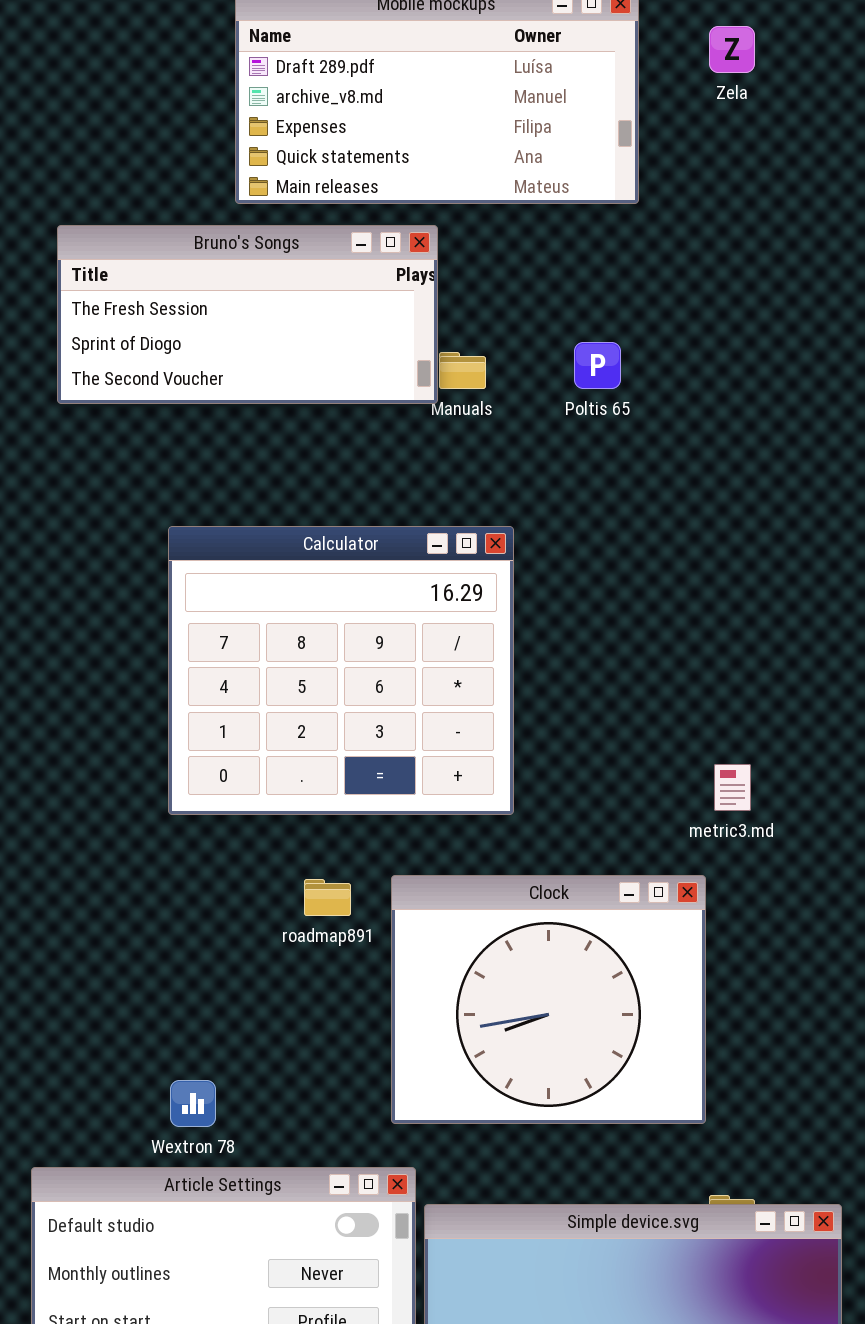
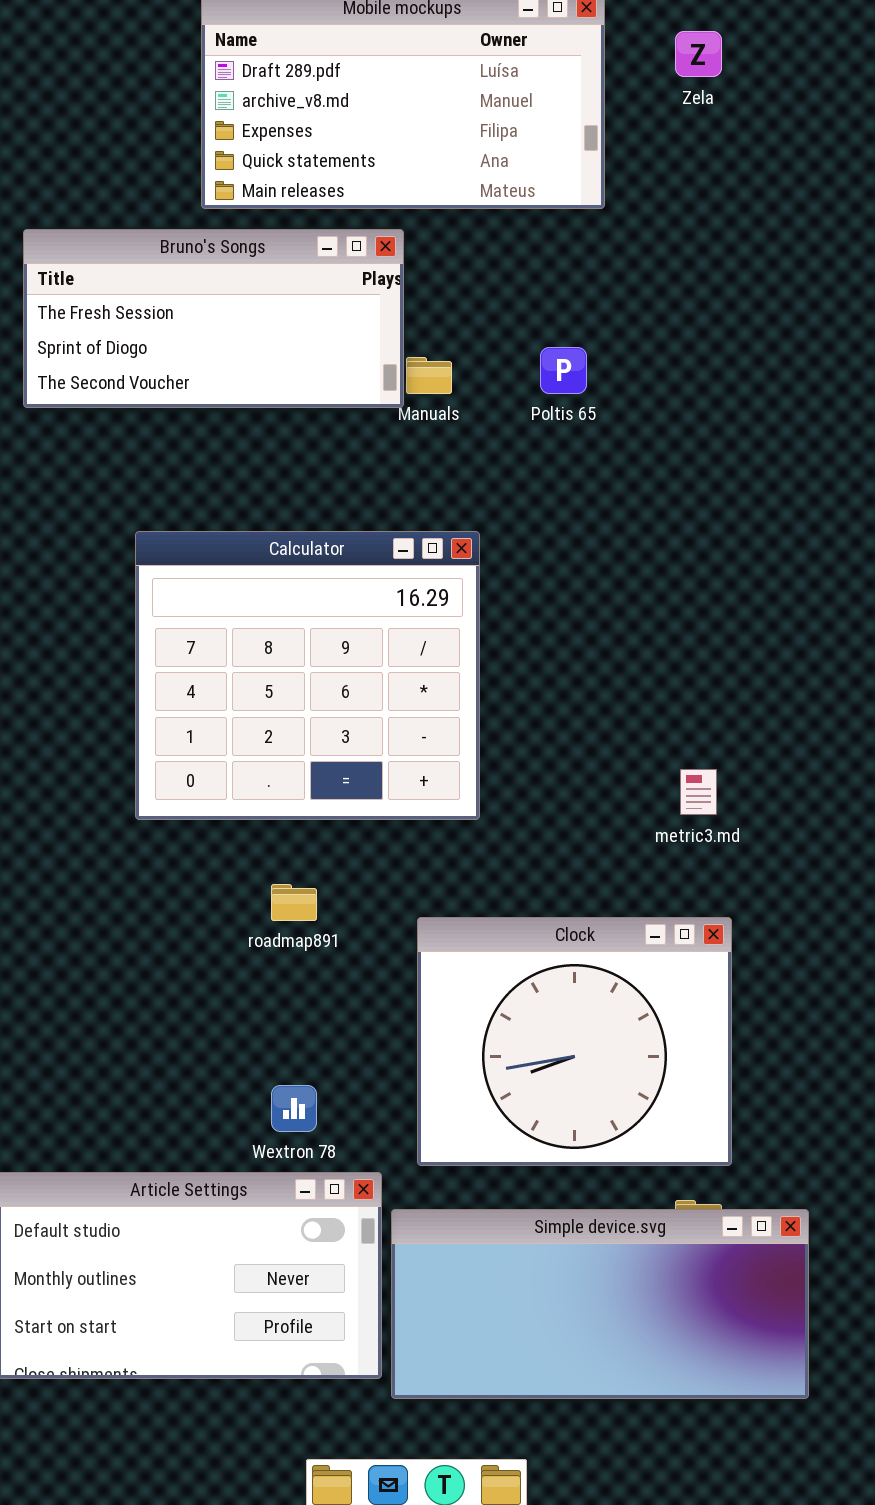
Clock: [391,875,706,1124] -> [417,917,732,1166], moved
Wextron 78: [170,1080,216,1127] -> [271,1085,317,1132], moved

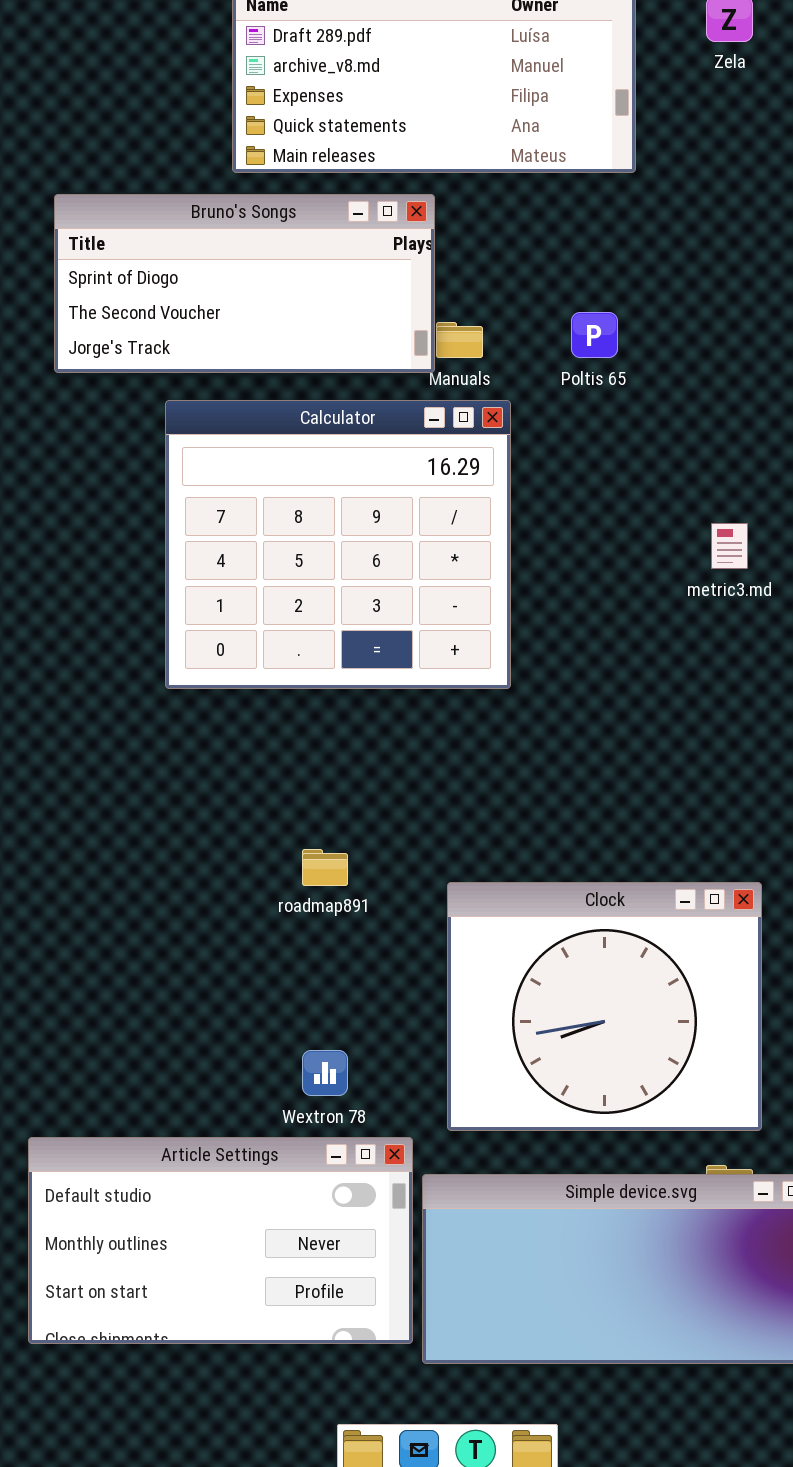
Bruno's Songs: [23,229,404,408] -> [54,194,435,373], scrolled down 1 row
Calculator: [135,531,480,820] -> [165,400,511,689], moved
metric3.md: [680,769,717,815] -> [711,523,748,569], moved

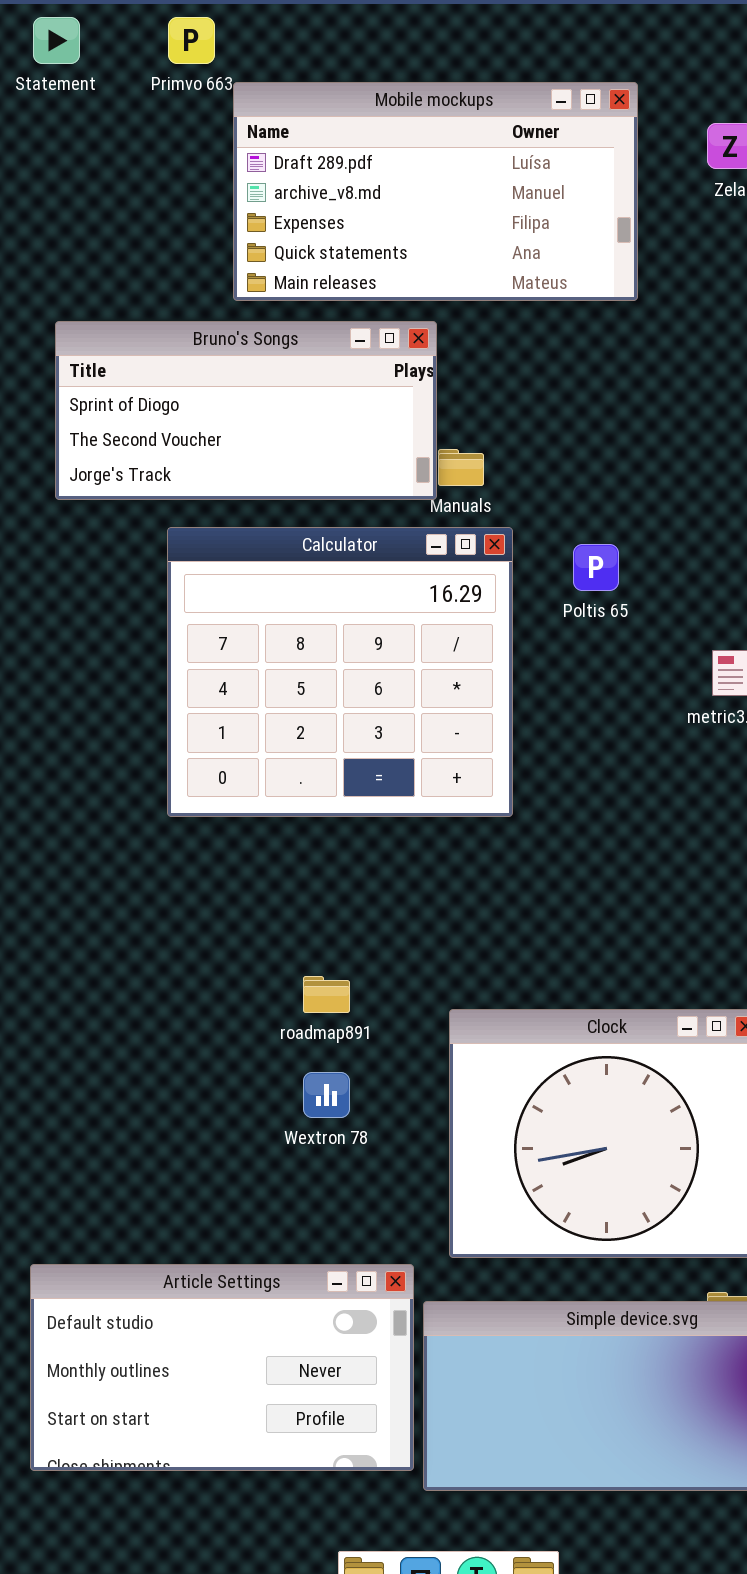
Poltis 65: [571,312,618,358] -> [573,544,619,591], moved
Wextron 78: [302,1050,348,1096] -> [303,1072,350,1118], moved

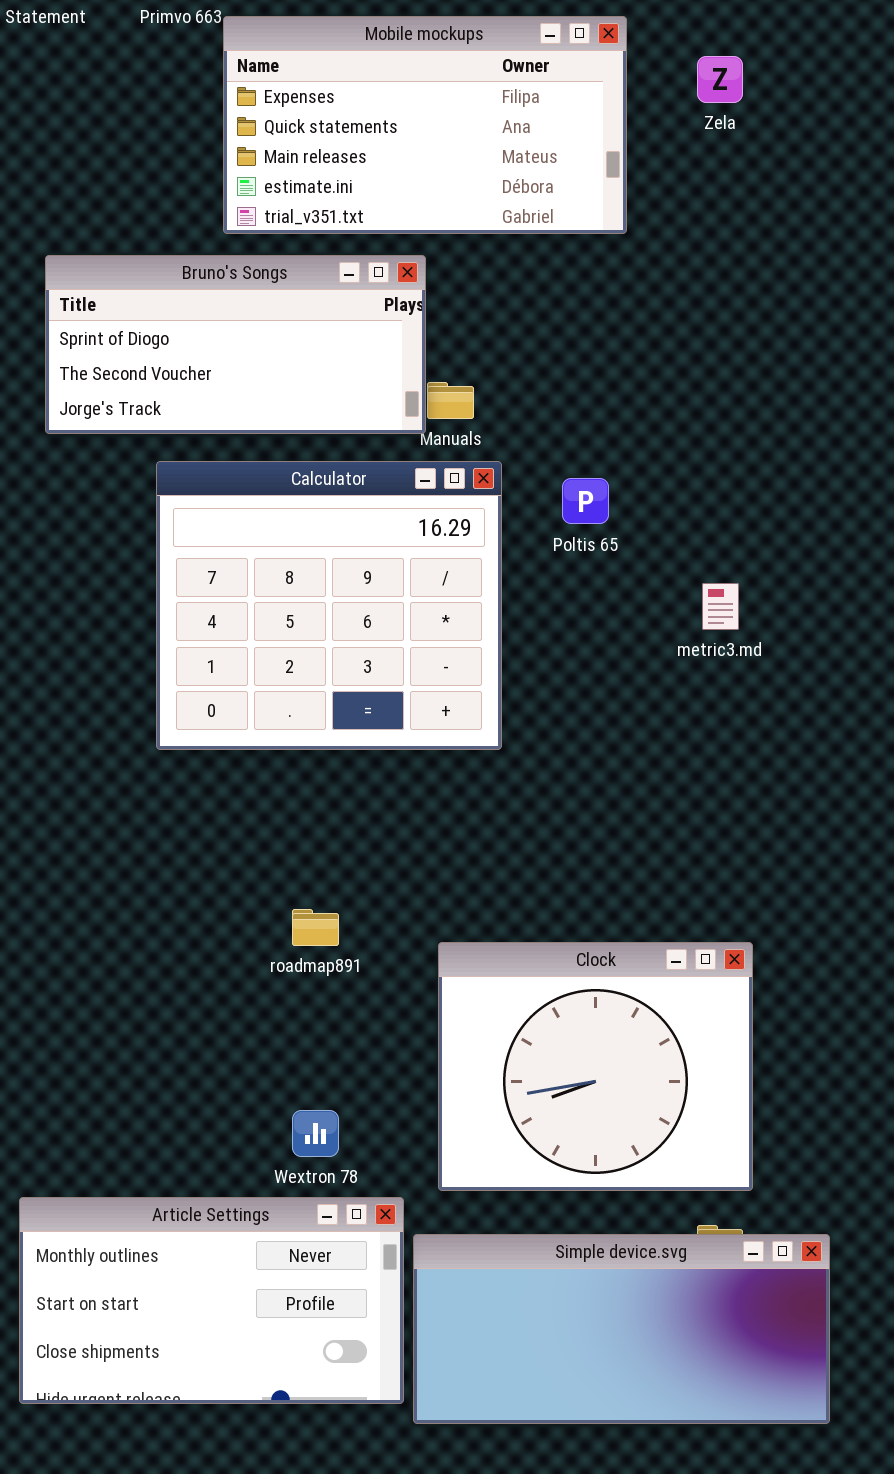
Mobile mockups: [233,82,638,301] -> [223,16,627,234], scrolled down 2 rows
Wextron 78: [303,1072,350,1118] -> [292,1110,339,1157], moved
Article Settings: [30,1264,414,1471] -> [19,1197,404,1404], scrolled down 1 row

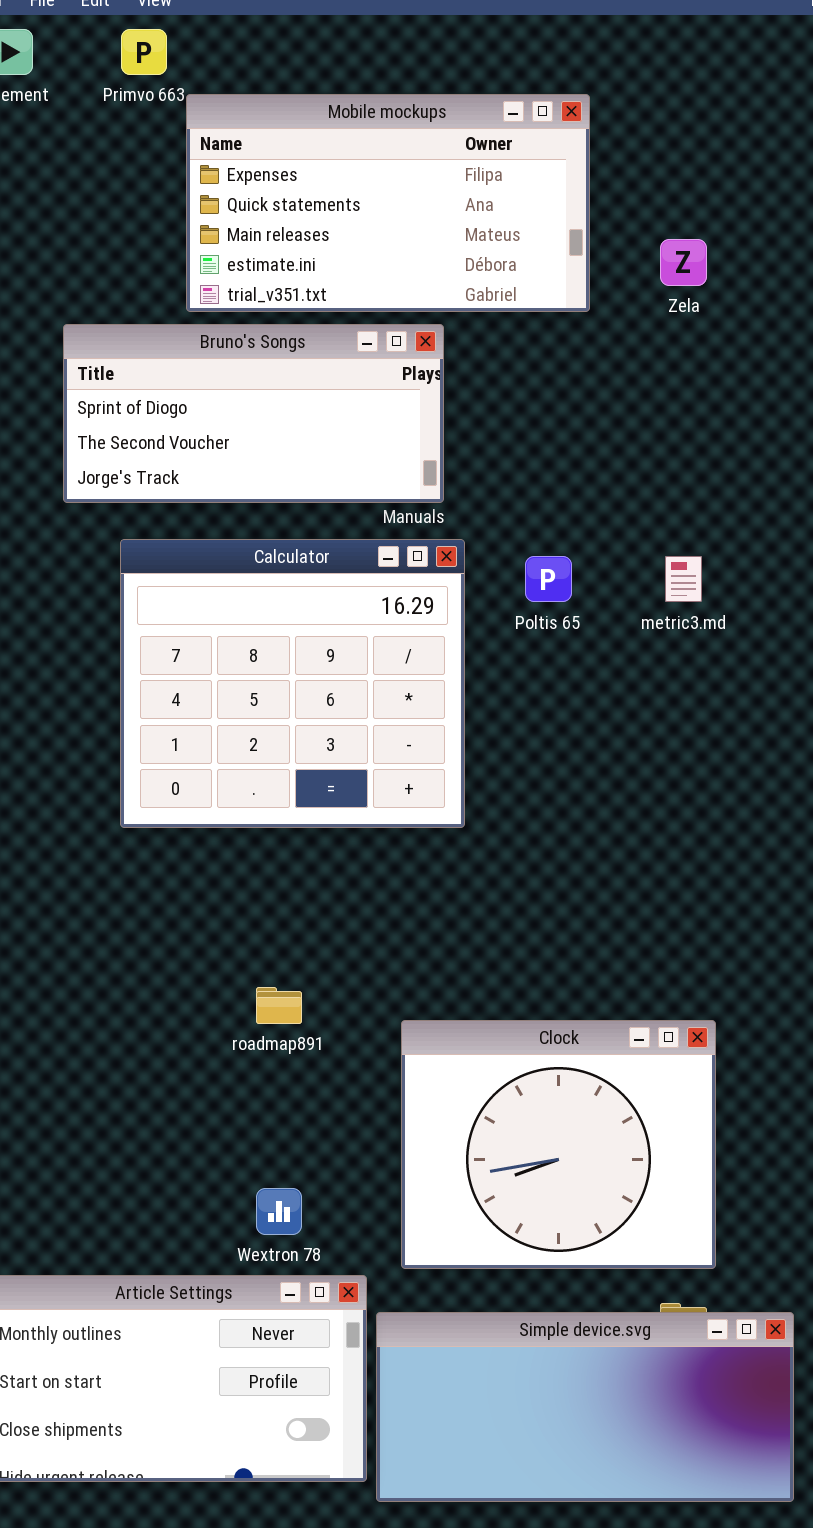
Zela: [697,56,743,103] -> [660,239,707,286], moved
Bruno's Songs: [45,255,426,434] -> [63,324,444,503], moved
metric3.md: [702,583,739,630] -> [665,556,702,602], moved

